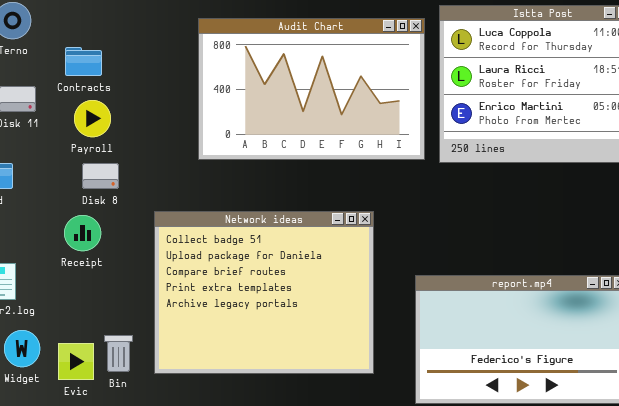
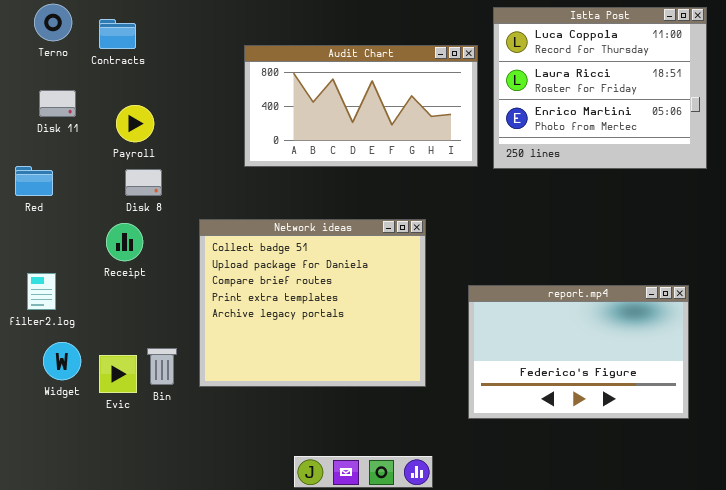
Audit Chart: [198,18,425,160] -> [244,45,478,167], resized
Contracts: [65,47,102,76] -> [99,19,136,49], moved

